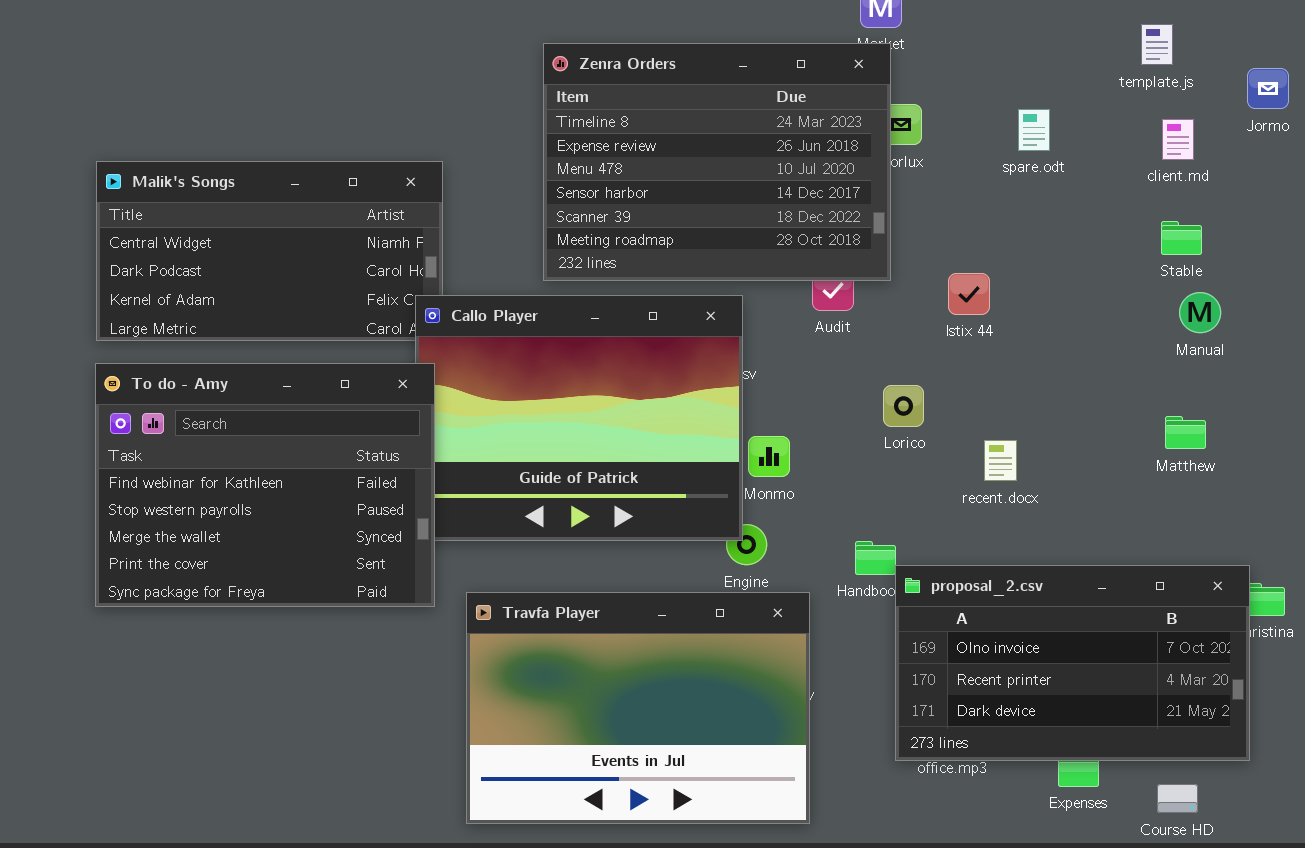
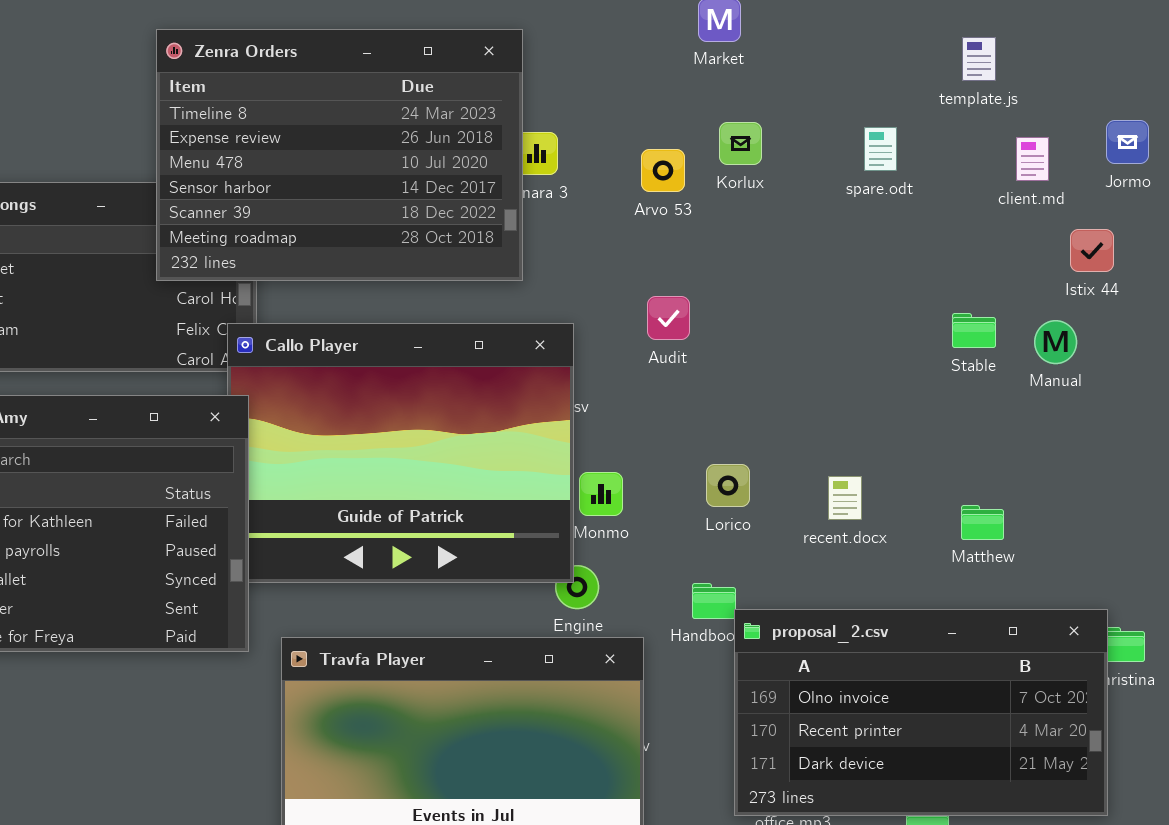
template.js: [1141,24,1173,65] -> [962,37,996,81], moved
Zenra Orders: [543,43,891,281] -> [156,29,523,281], moved
Jormo: [1247,68,1289,109] -> [1106,120,1149,164], moved
Stable: [1161,221,1202,255] -> [952,313,996,348], moved
Istix 44: [948,273,990,315] -> [1070,229,1114,272], moved
Lorico: [883,385,924,427] -> [706,464,750,507], moved
Matthew: [1165,416,1206,449] -> [961,505,1004,540], moved

